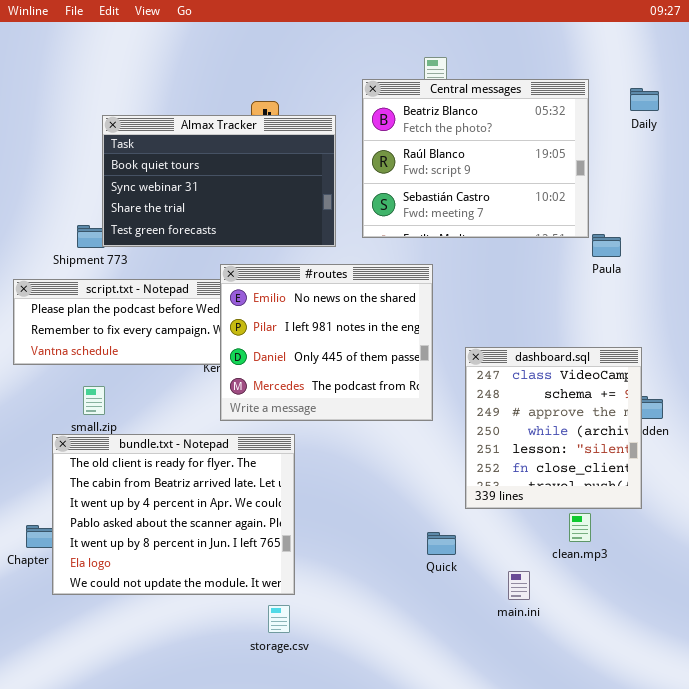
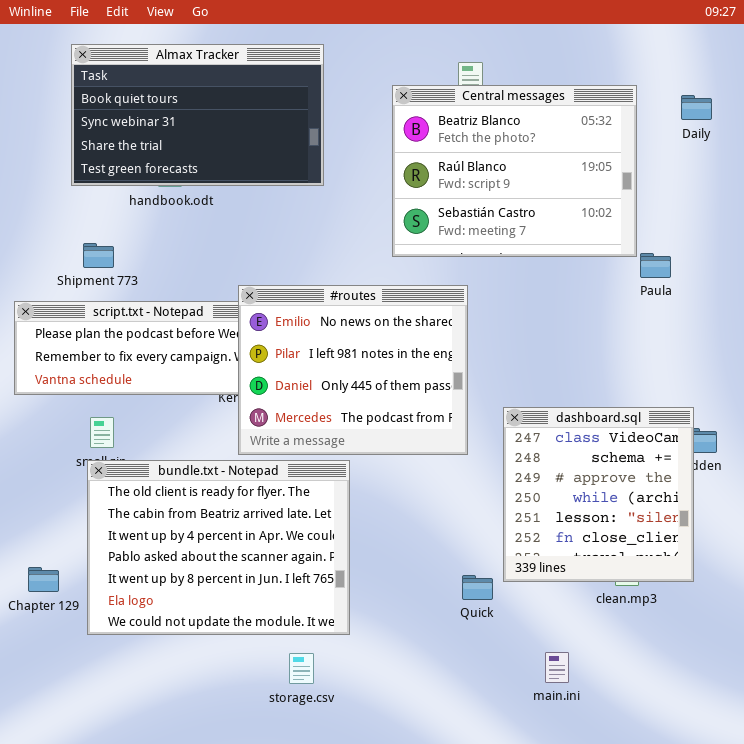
Almax Tracker: [102,115,336,247] -> [71,44,324,186], moved
dashboard.sql: [465,347,642,509] -> [503,407,694,582], moved
bundle.txt - Notepad: [52,434,295,595] -> [87,460,350,635], moved
main.ini: [508,571,530,600] -> [545,652,569,683], moved

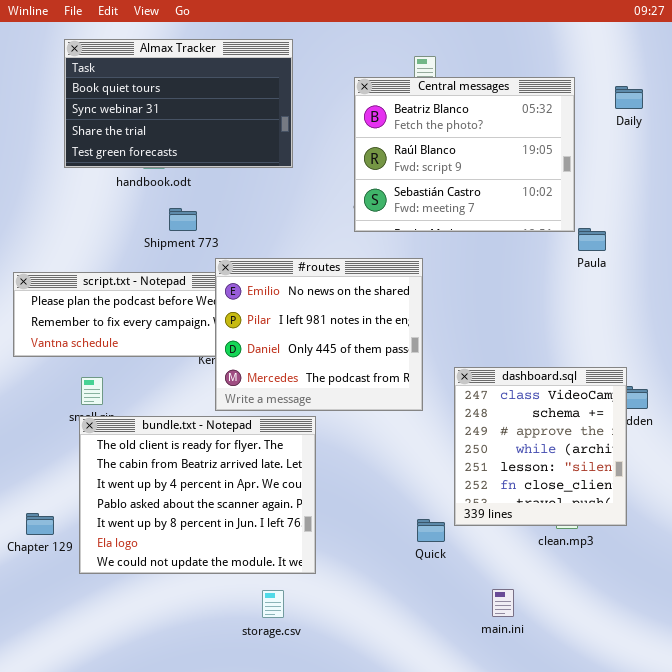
Shipment 773: [83,243,114,268] -> [169,208,197,231], moved

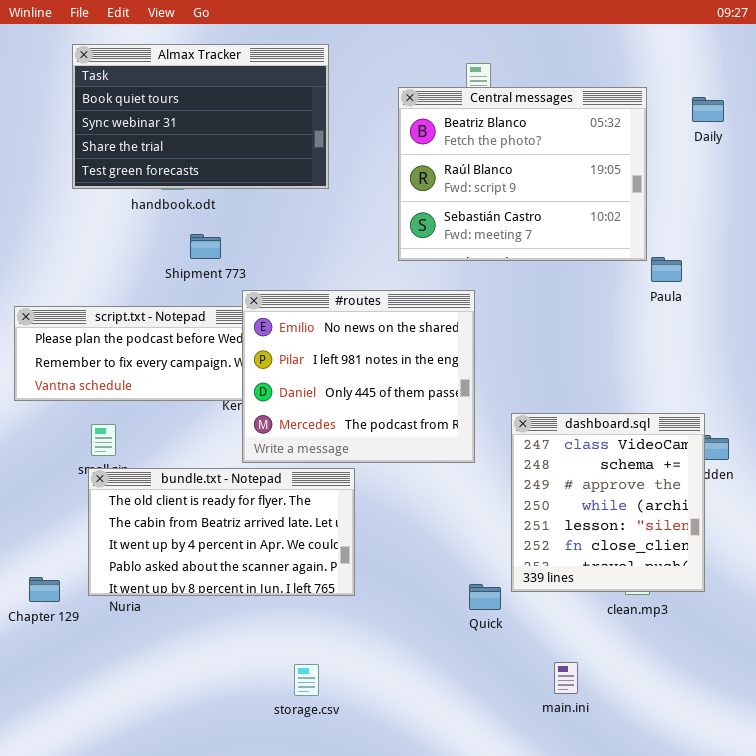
bundle.txt - Notepad: [79,416,316,574] -> [88,468,355,596], resized

